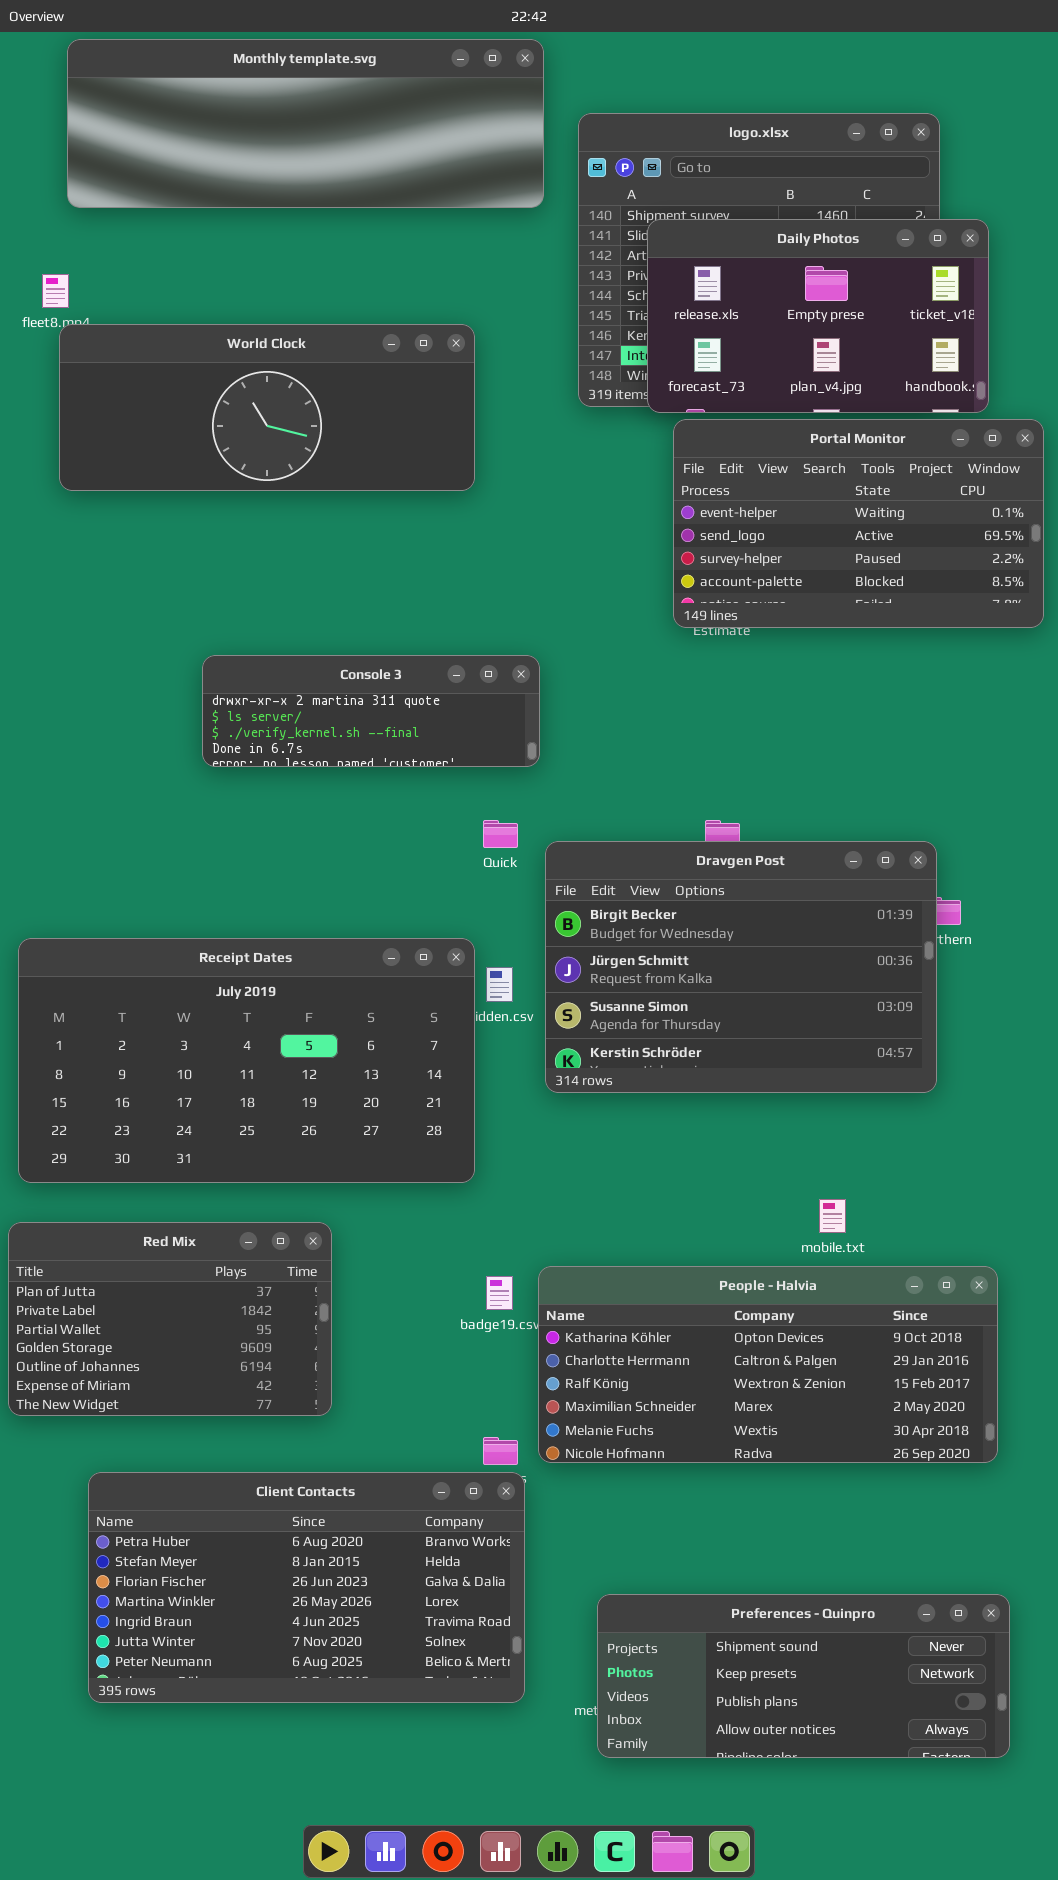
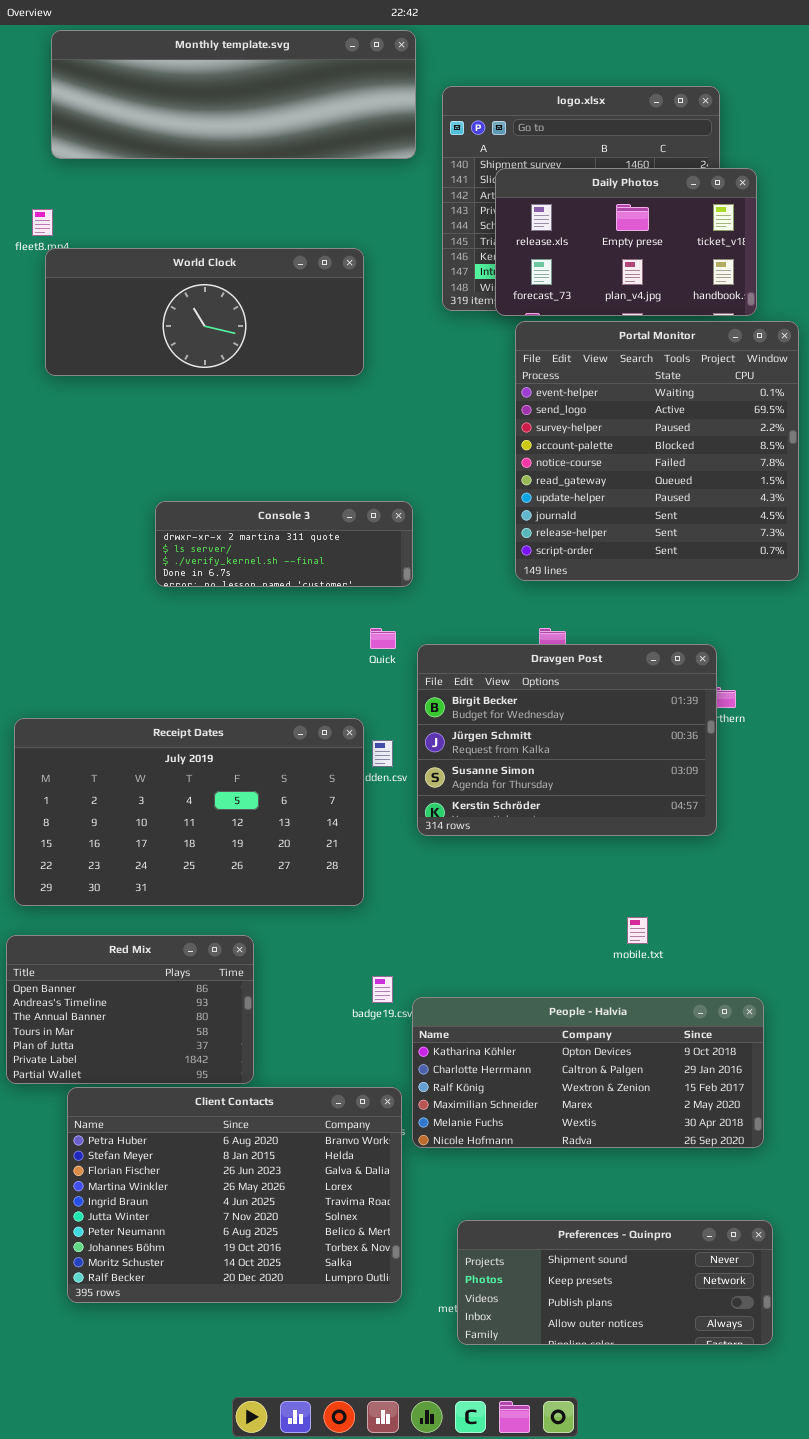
Portal Monitor: [673,419,1044,628] -> [515,321,799,581], resized
Red Mix: [8,1222,332,1416] -> [6,935,254,1084], scrolled up 4 rows
People - Halvia: [538,1266,998,1463] -> [412,997,764,1148], moved
Client Contacts: [88,1472,525,1703] -> [67,1087,402,1303], resized

